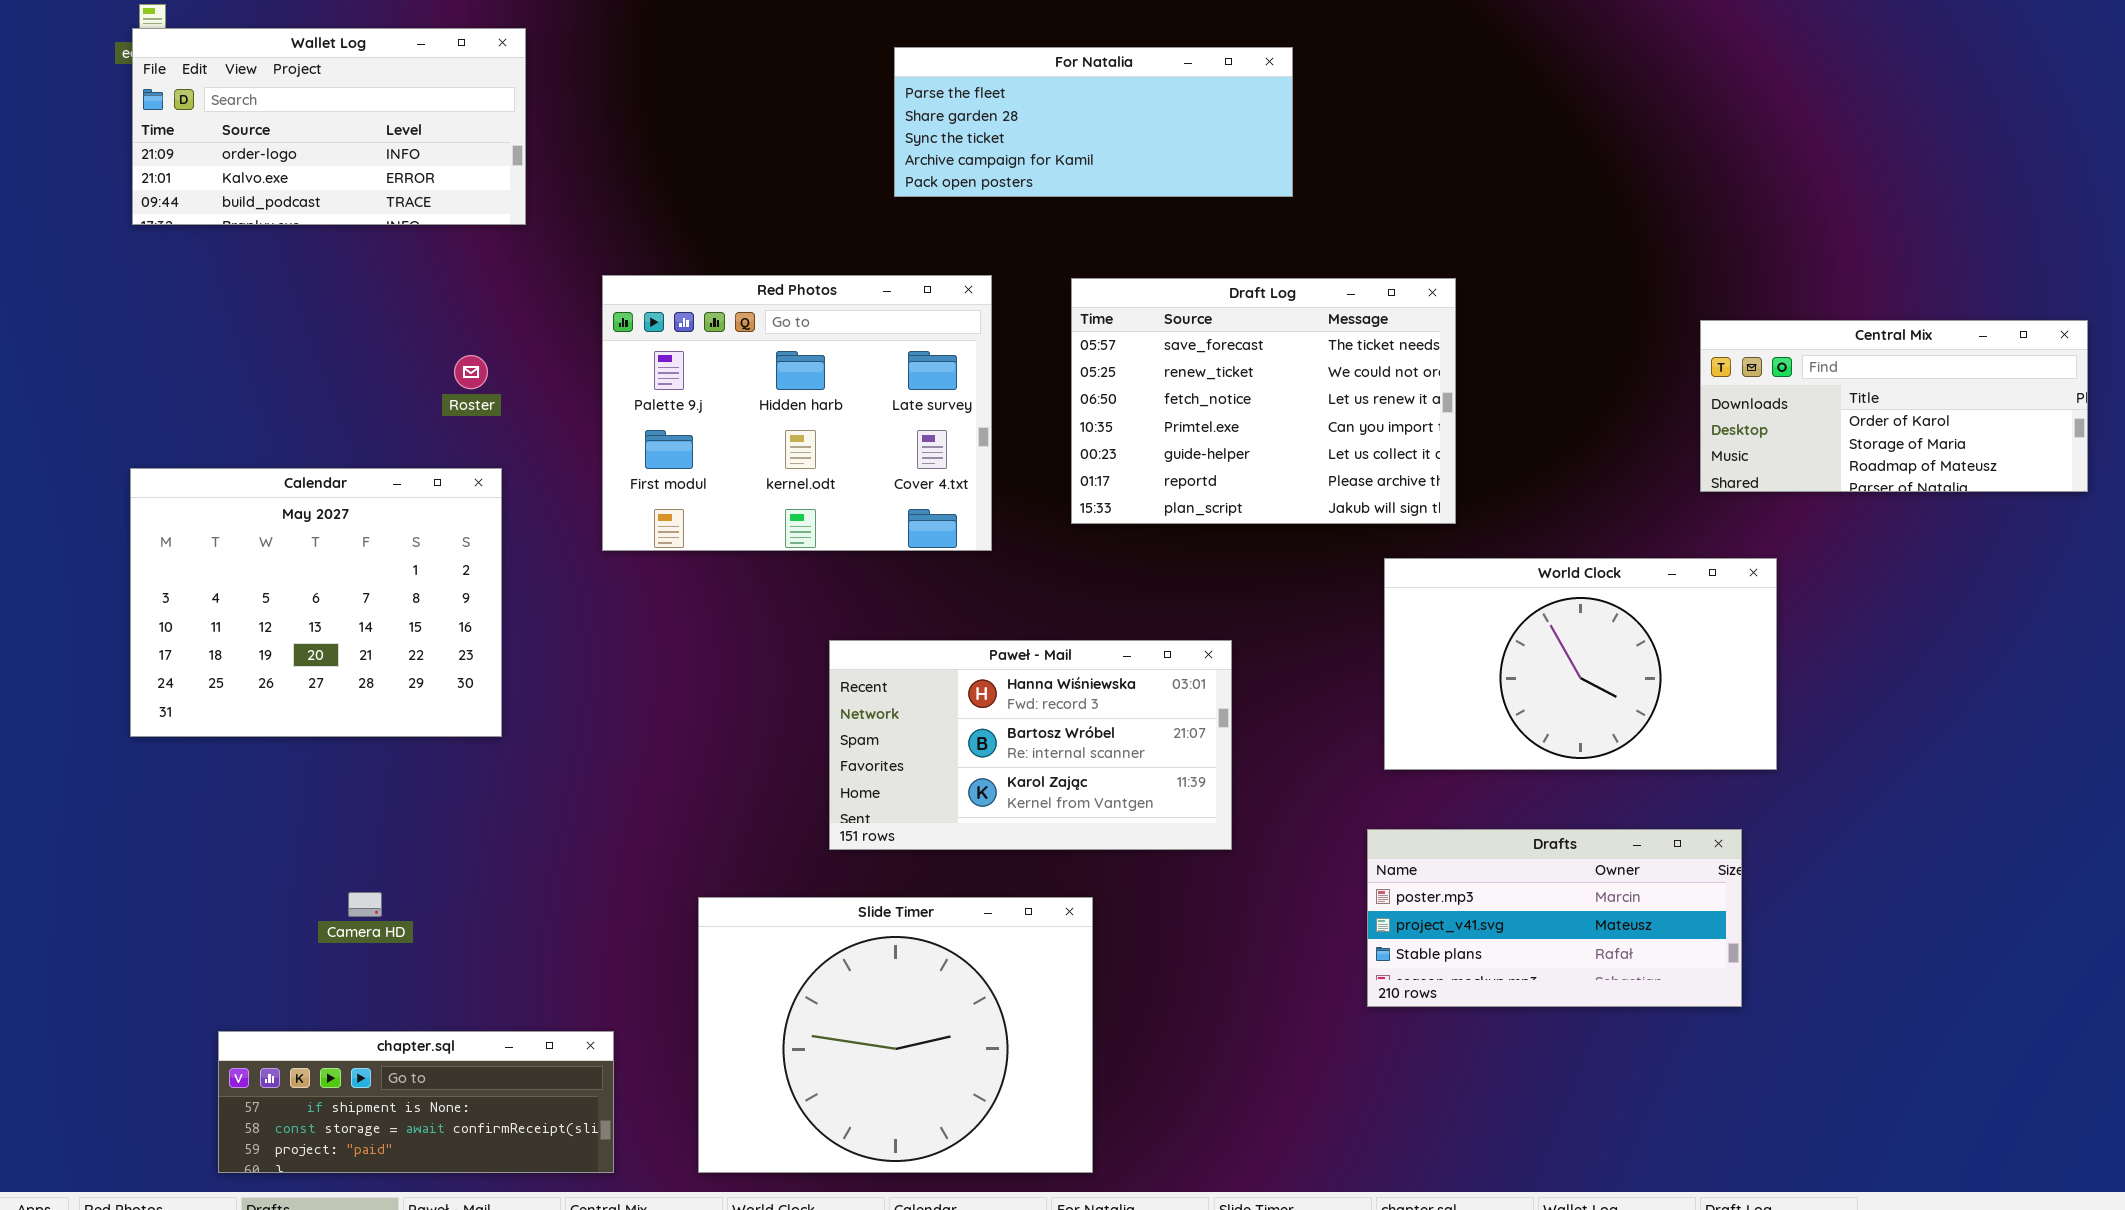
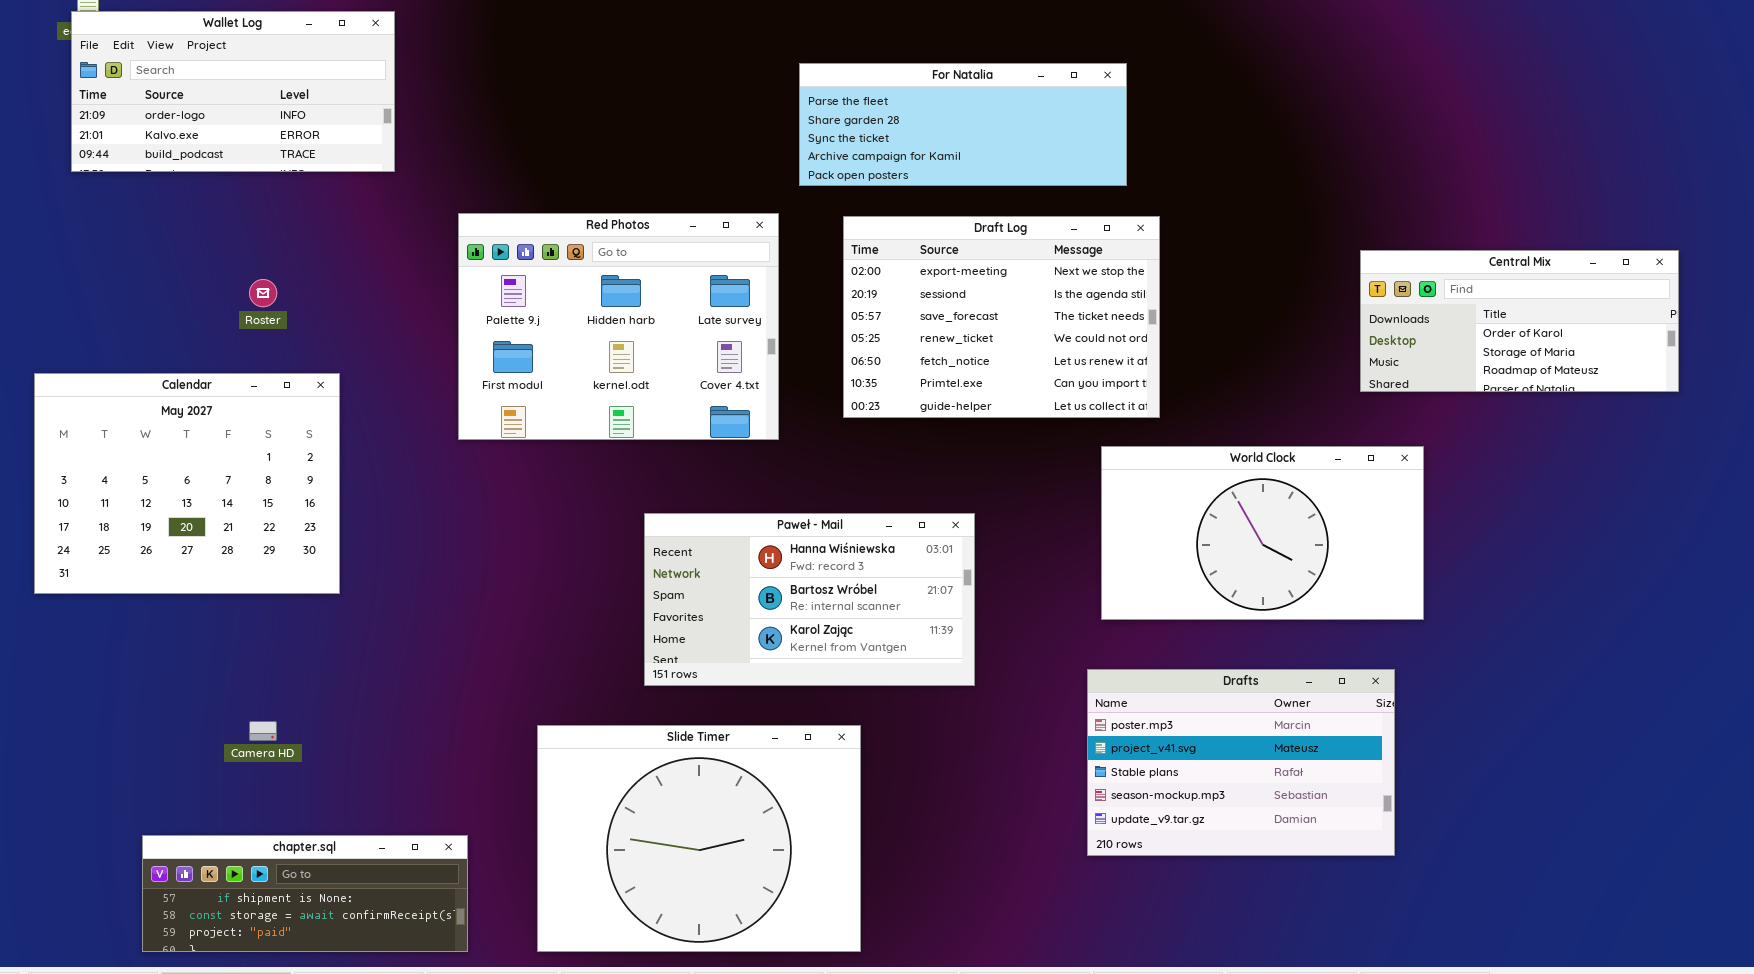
For Natalia: [894,47,1293,197] -> [799,63,1127,186], moved
Draft Log: [1071,278,1456,524] -> [843,216,1160,418], scrolled up 2 rows
Roster: [454,355,488,389] -> [249,279,277,307], moved
Calendar: [130,468,502,737] -> [34,373,340,594], moved
Drafts: [1367,829,1742,1007] -> [1087,669,1395,856], resized

